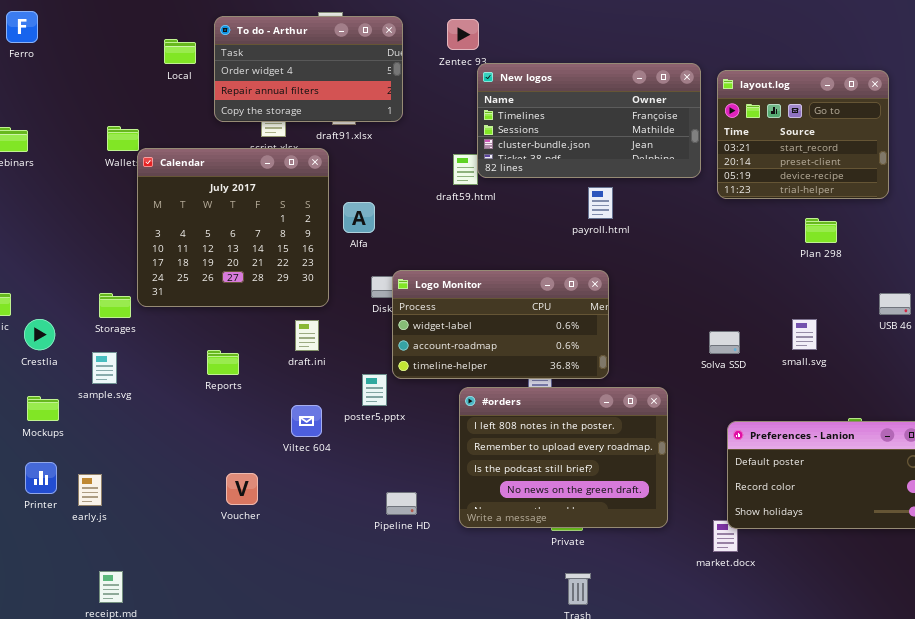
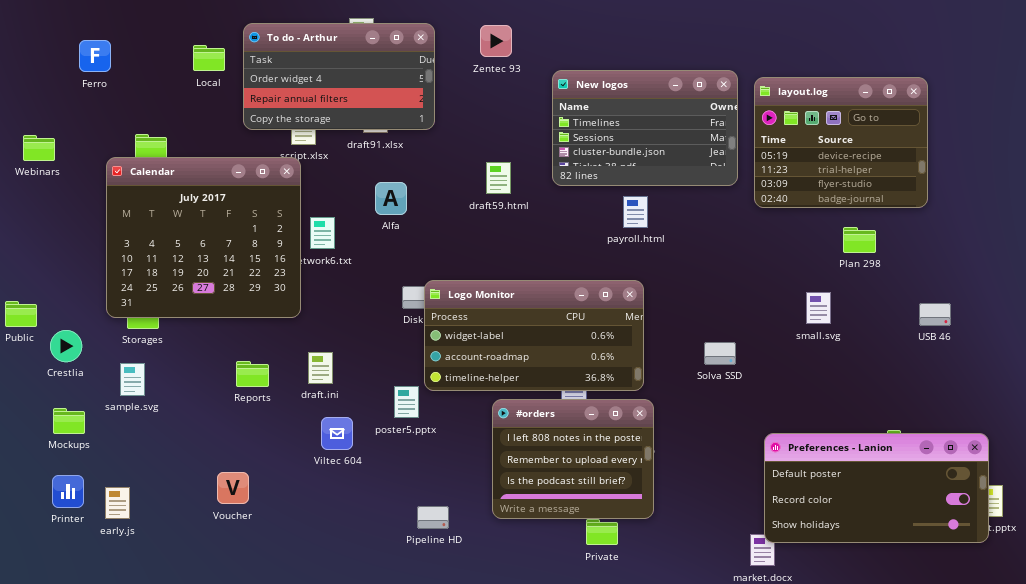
Ferro: [6,11,38,43] -> [79,40,111,72], moved
New logos: [477,63,701,178] -> [552,70,738,186], resized
layout.log: [717,70,889,199] -> [754,77,928,208], scrolled down 2 rows
Calendar: [137,148,329,307] -> [106,157,301,318], moved
Alfa: [343,202,375,233] -> [375,182,407,215], moved
small.svg: [792,319,817,350] -> [806,292,831,324], moved
draft.ini: [295,320,319,351] -> [308,352,333,384], moved
Solva SSD: [709,331,740,354] -> [704,342,736,365], moved
#orders: [459,387,668,528] -> [492,399,654,519], resized
Voucher: [226,473,258,505] -> [217,472,249,504], moved

